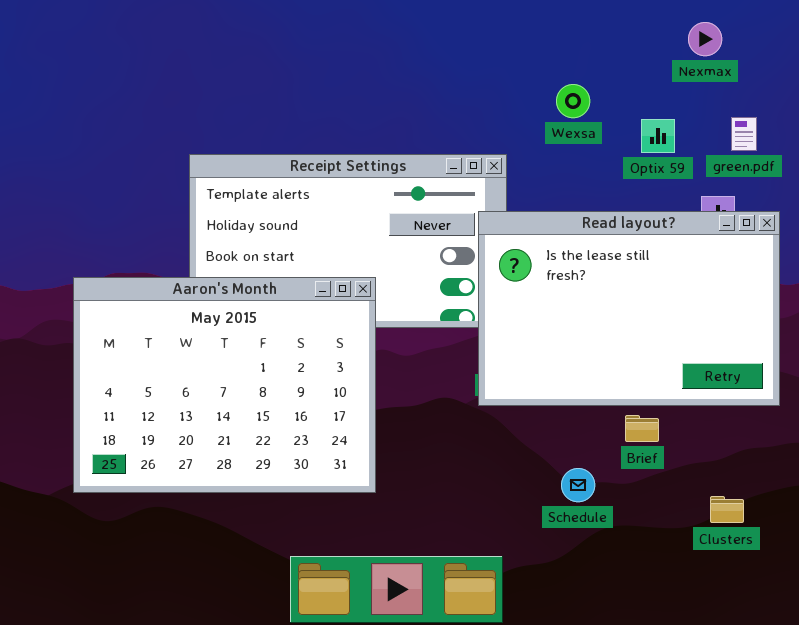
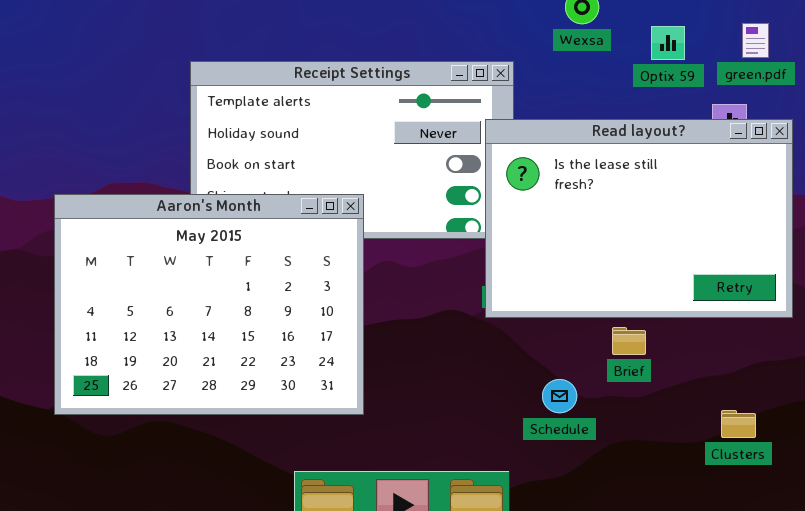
Aaron's Month: [73,277,376,493] -> [54,194,364,415], moved
Brief: [625,415,659,442] -> [612,327,646,355], moved
Schedule: [561,468,595,502] -> [542,379,577,413], moved

